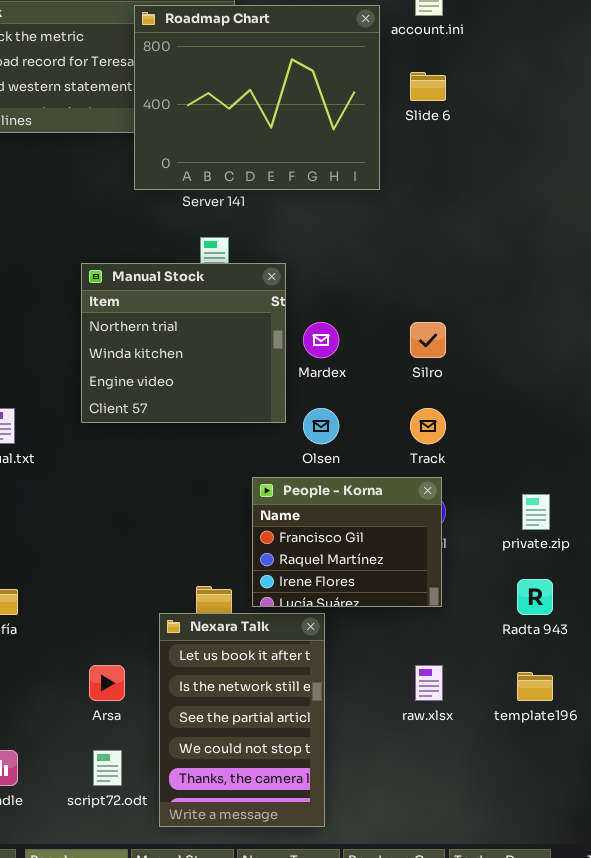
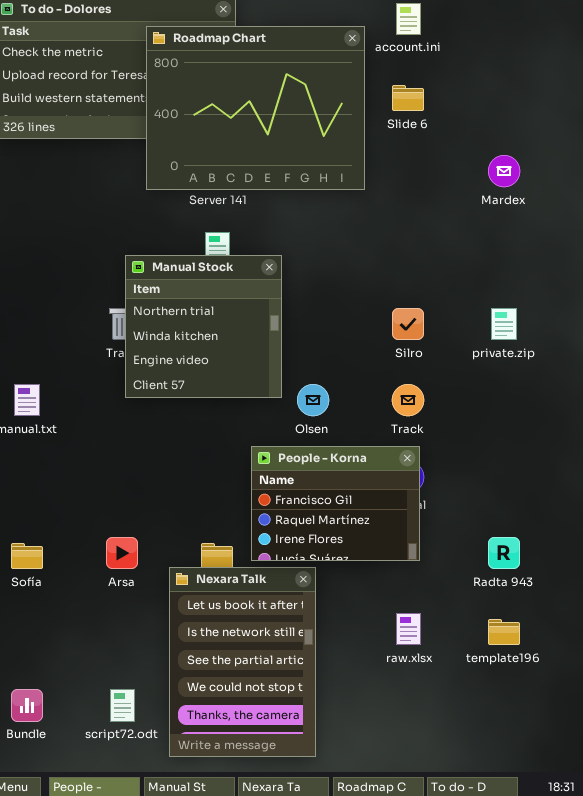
Manual Stock: [81,263,286,423] -> [125,255,282,398], resized
Mardex: [303,322,339,358] -> [488,155,520,187], moved
private.zip: [522,494,550,530] -> [491,308,517,340], moved
Arsa: [89,665,125,701] -> [106,537,138,569], moved

